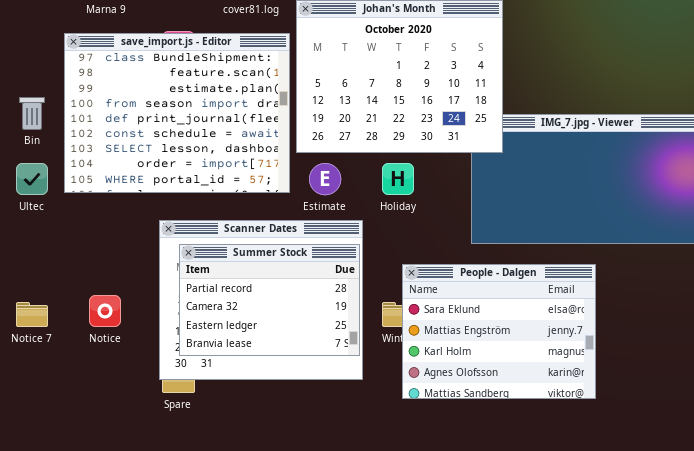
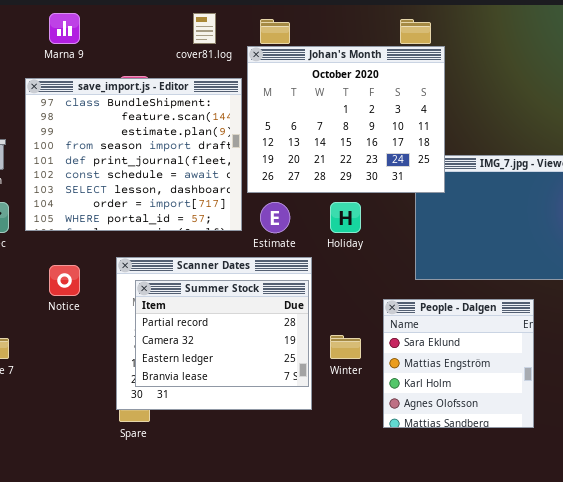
People - Dalgen: [402,264,596,399] -> [383,299,534,428], resized
Notice: [89,295,121,327] -> [49,265,80,296], moved

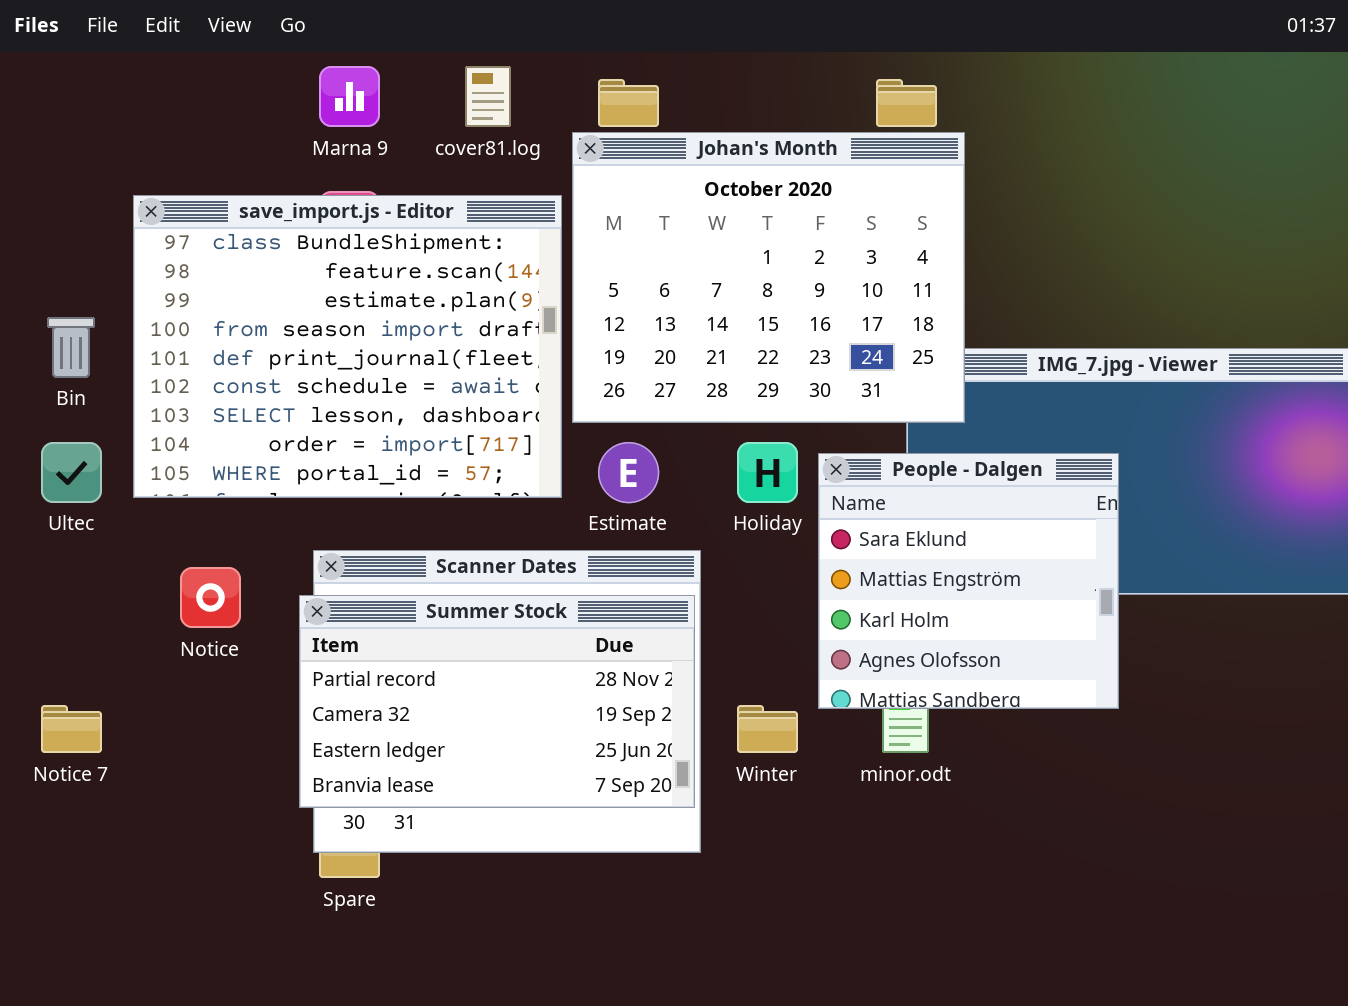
Marna 9: [49,13,80,44] -> [319,66,380,127], moved
Summer Stock: [135,280,309,387] -> [299,595,695,808], resized
People - Dalgen: [383,299,534,428] -> [818,453,1119,709], moved

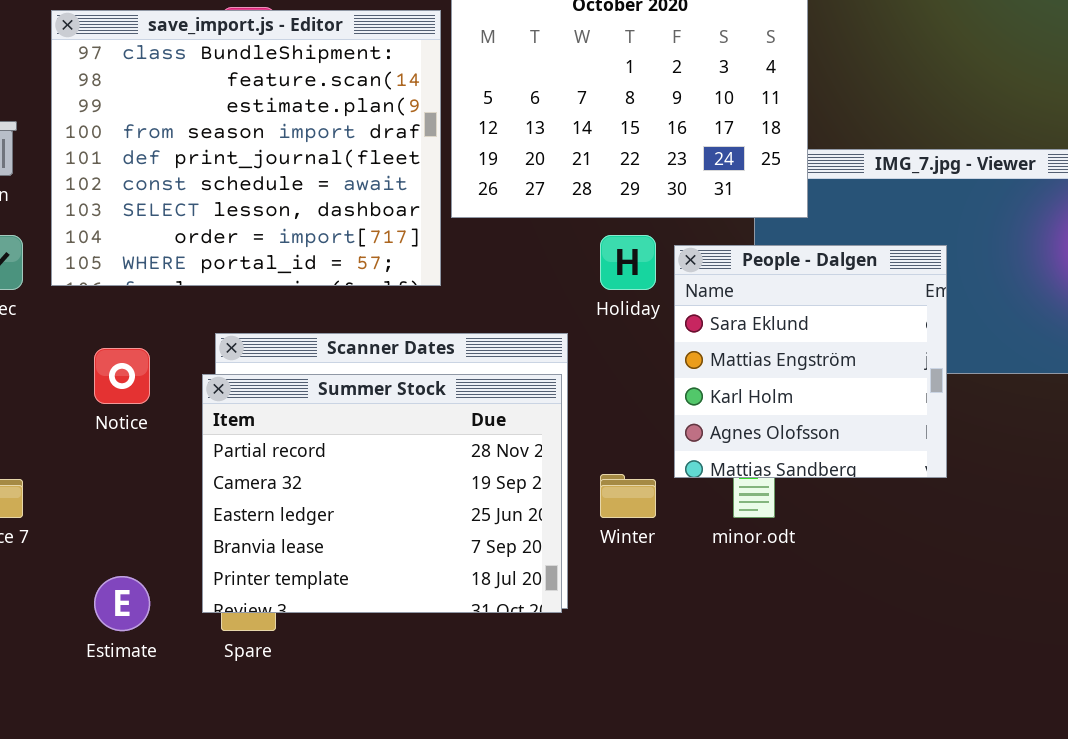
Estimate: [598,442,659,503] -> [94,576,150,631], moved
Summer Stock: [299,595,695,808] -> [202,374,562,613], resized

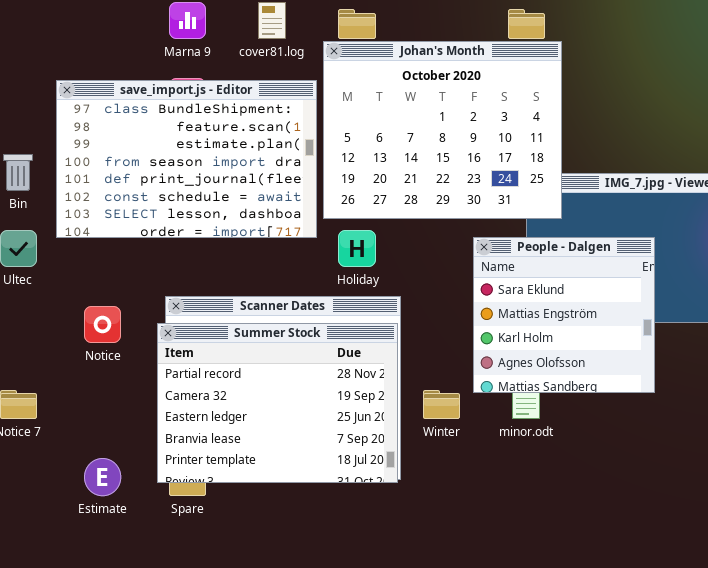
save_import.js - Editor: [51,10,441,286] -> [56,80,317,238], resized
Holiday: [600,235,656,290] -> [338,230,376,267], moved

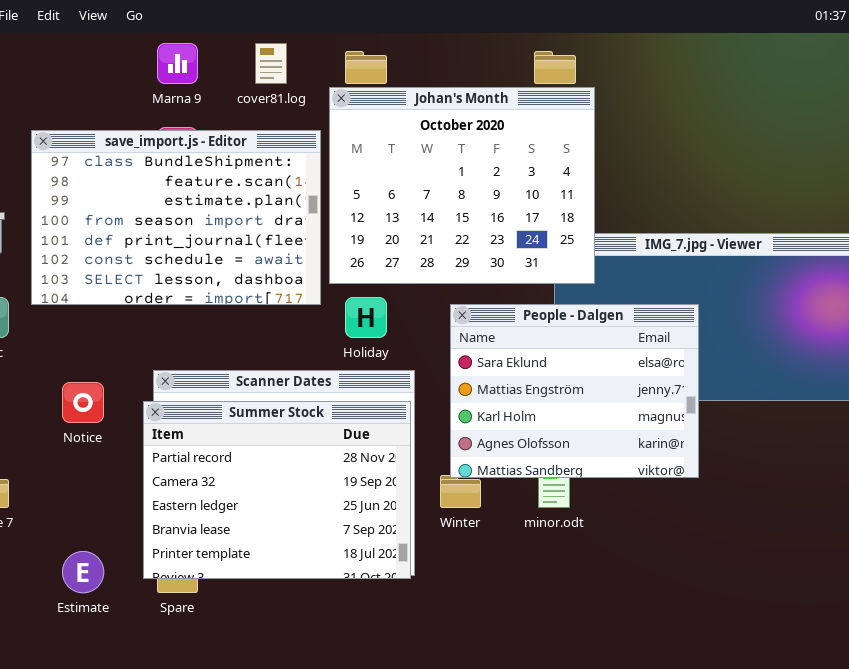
People - Dalgen: [473,237,655,393] -> [450,304,699,478], resized

